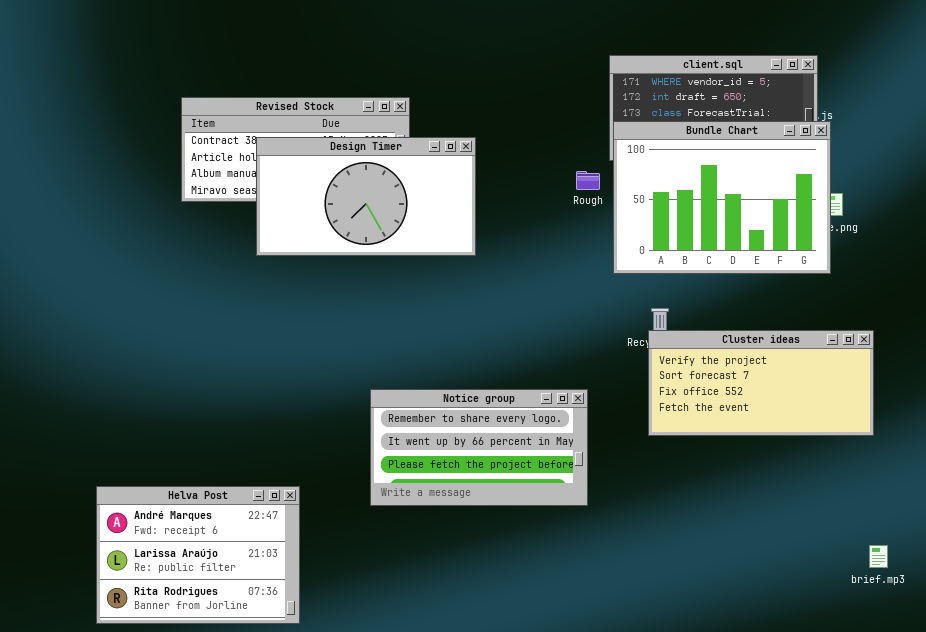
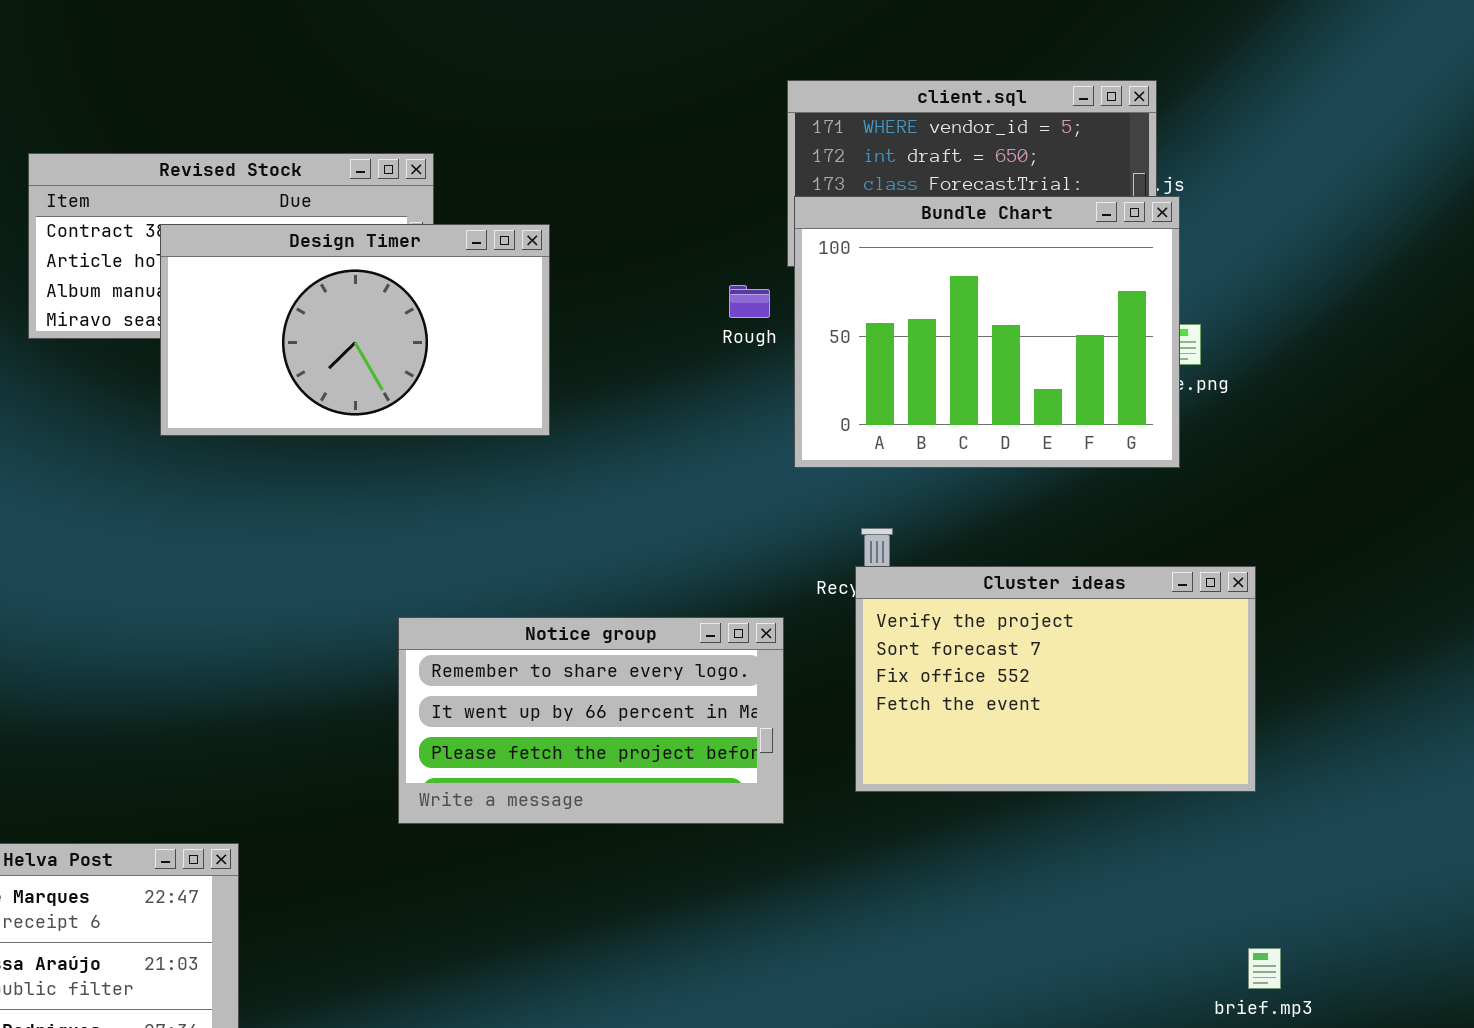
Cluster ideas: [648,330,874,436] -> [855,566,1256,792], resized
Notice group: [370,389,588,506] -> [398,617,784,824], moved

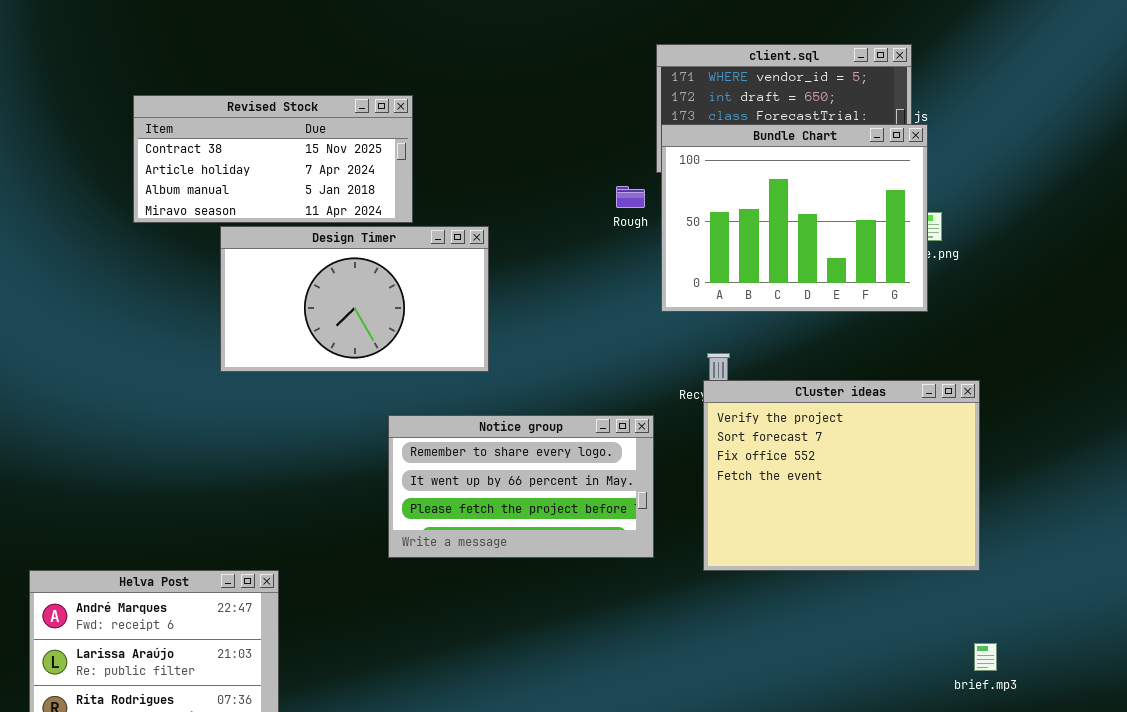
Design Timer: [160,224,550,436] -> [220,226,489,372], moved
Cluster ideas: [855,566,1256,792] -> [703,380,980,571], resized

